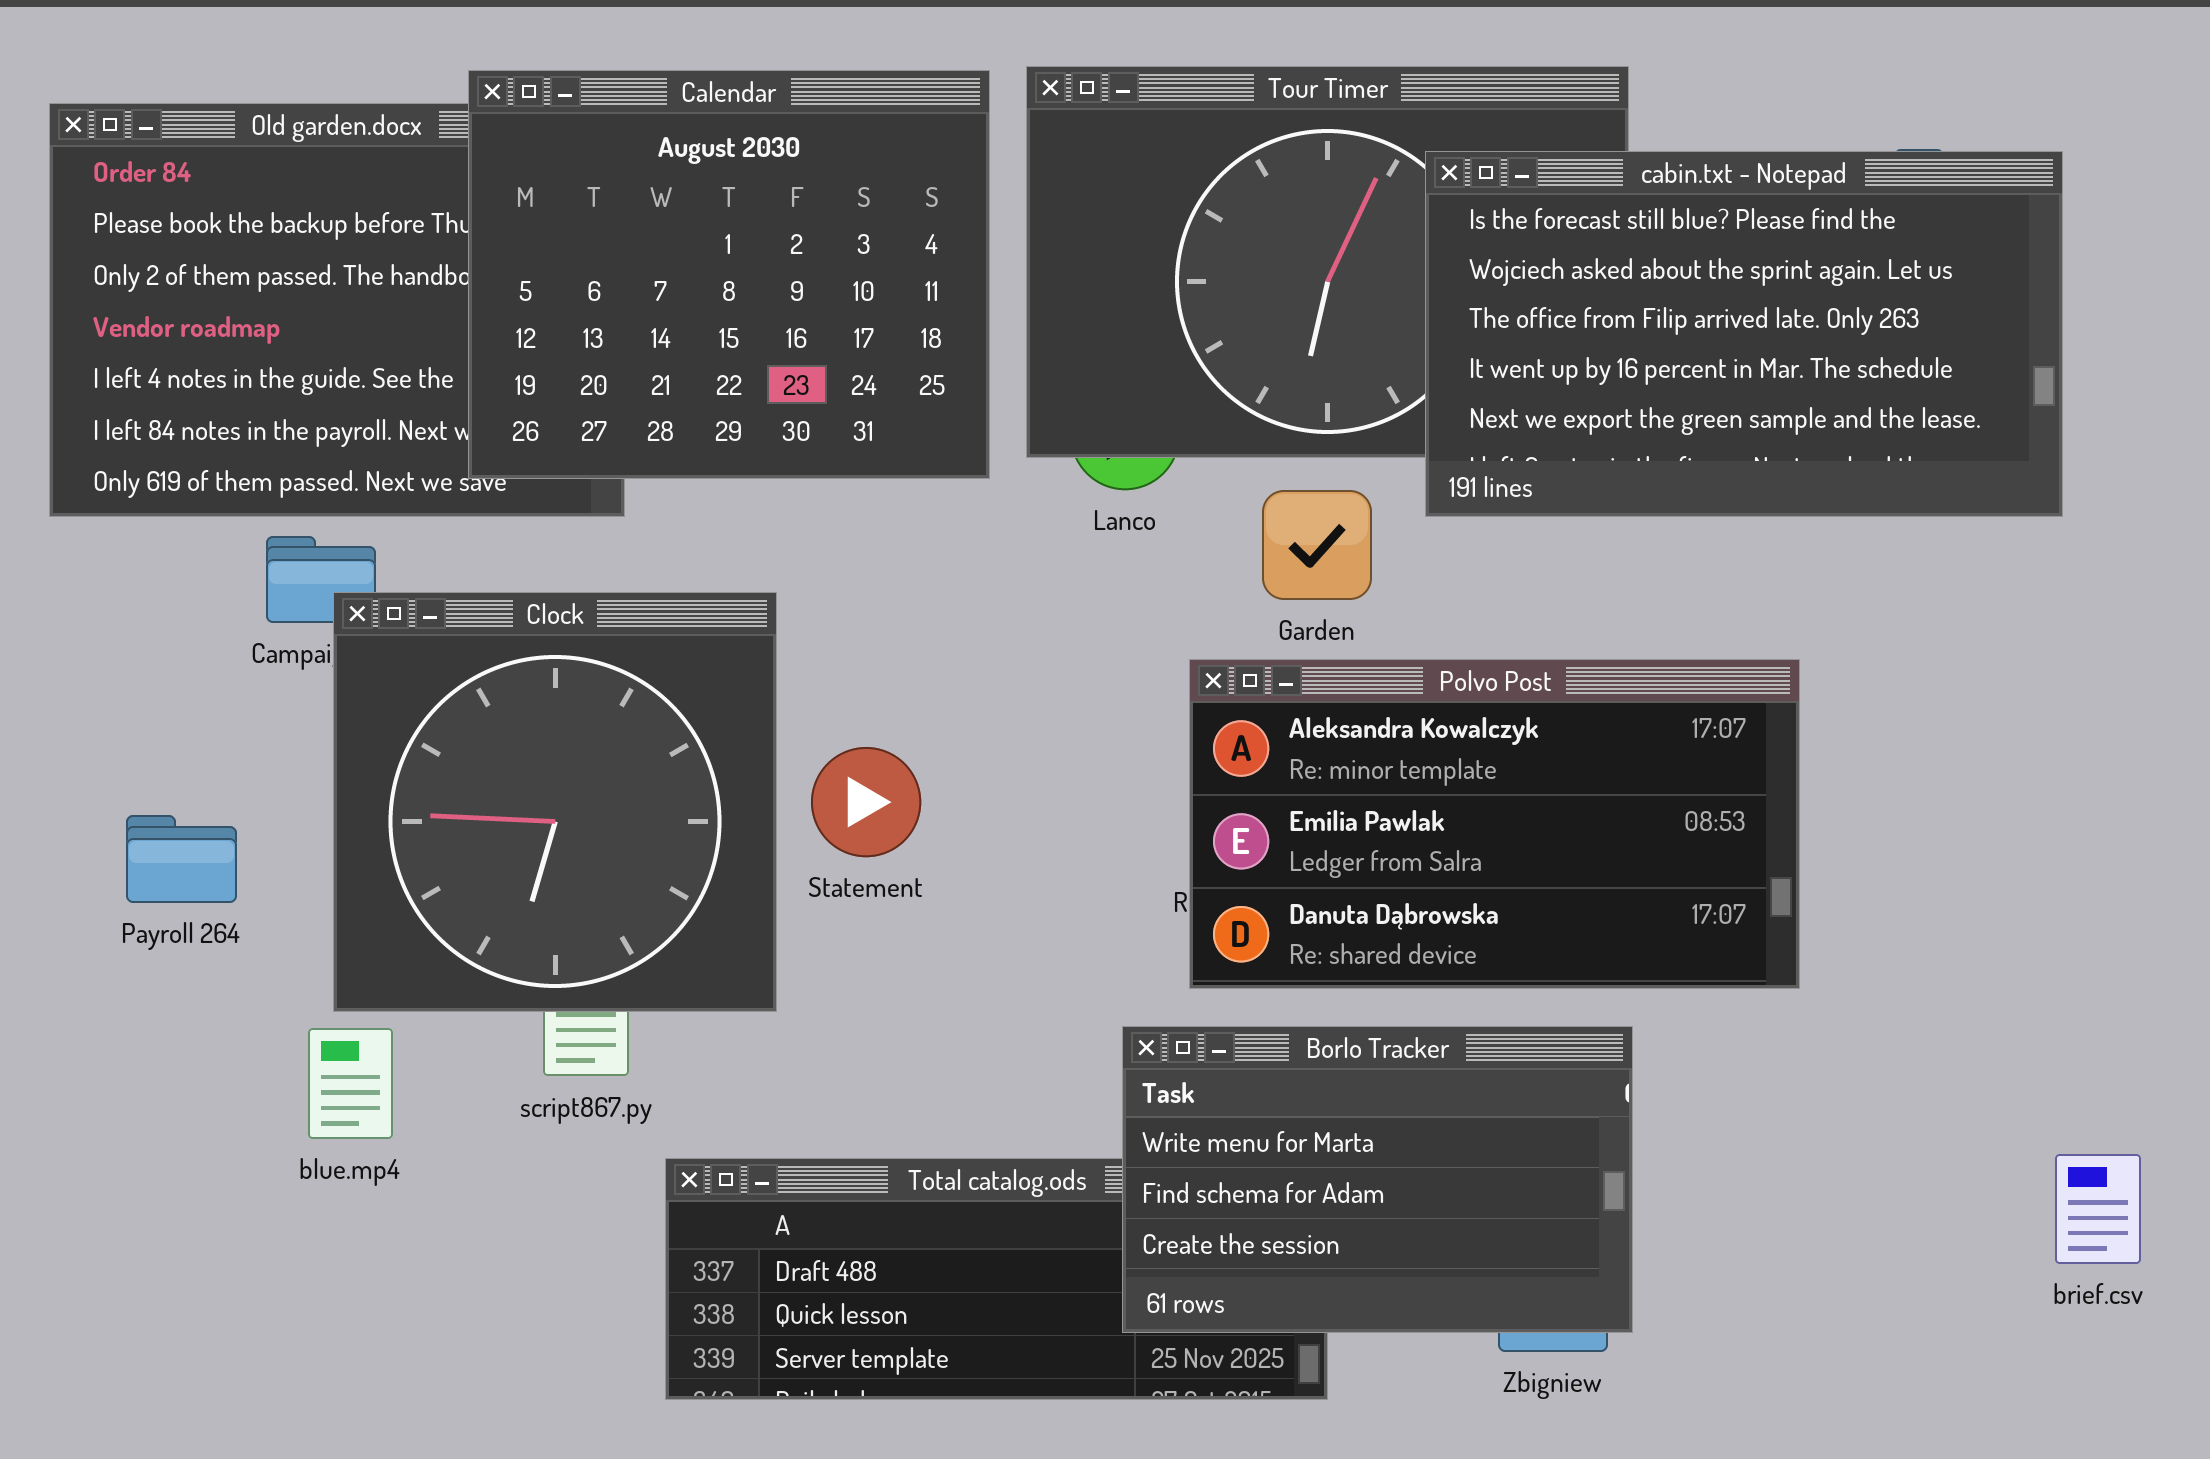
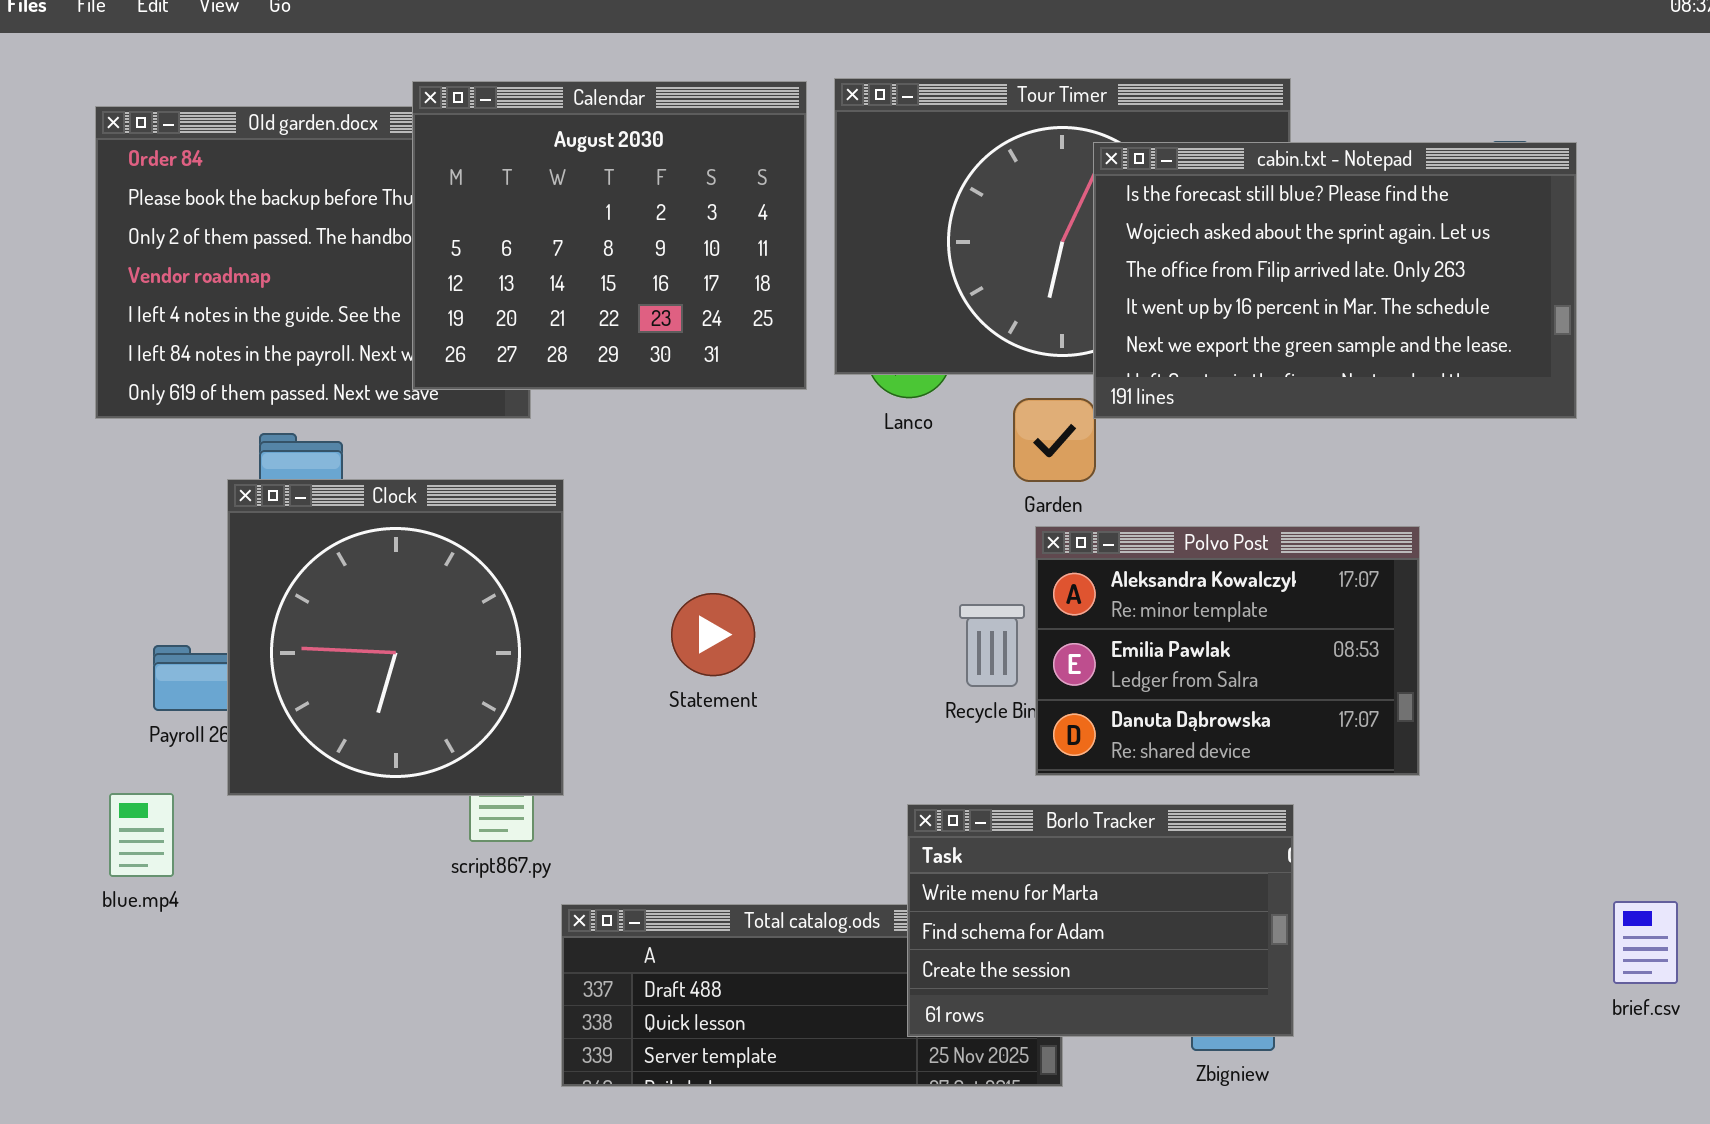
cabin.txt - Notepad: [1425,151,2063,517] -> [1093,142,1577,419], moved
Clock: [333,592,777,1012] -> [227,479,564,796], moved
Polvo Post: [1189,659,1800,989] -> [1035,526,1420,776], resized
blue.mp4: [308,1028,393,1139] -> [109,793,174,877], moved

